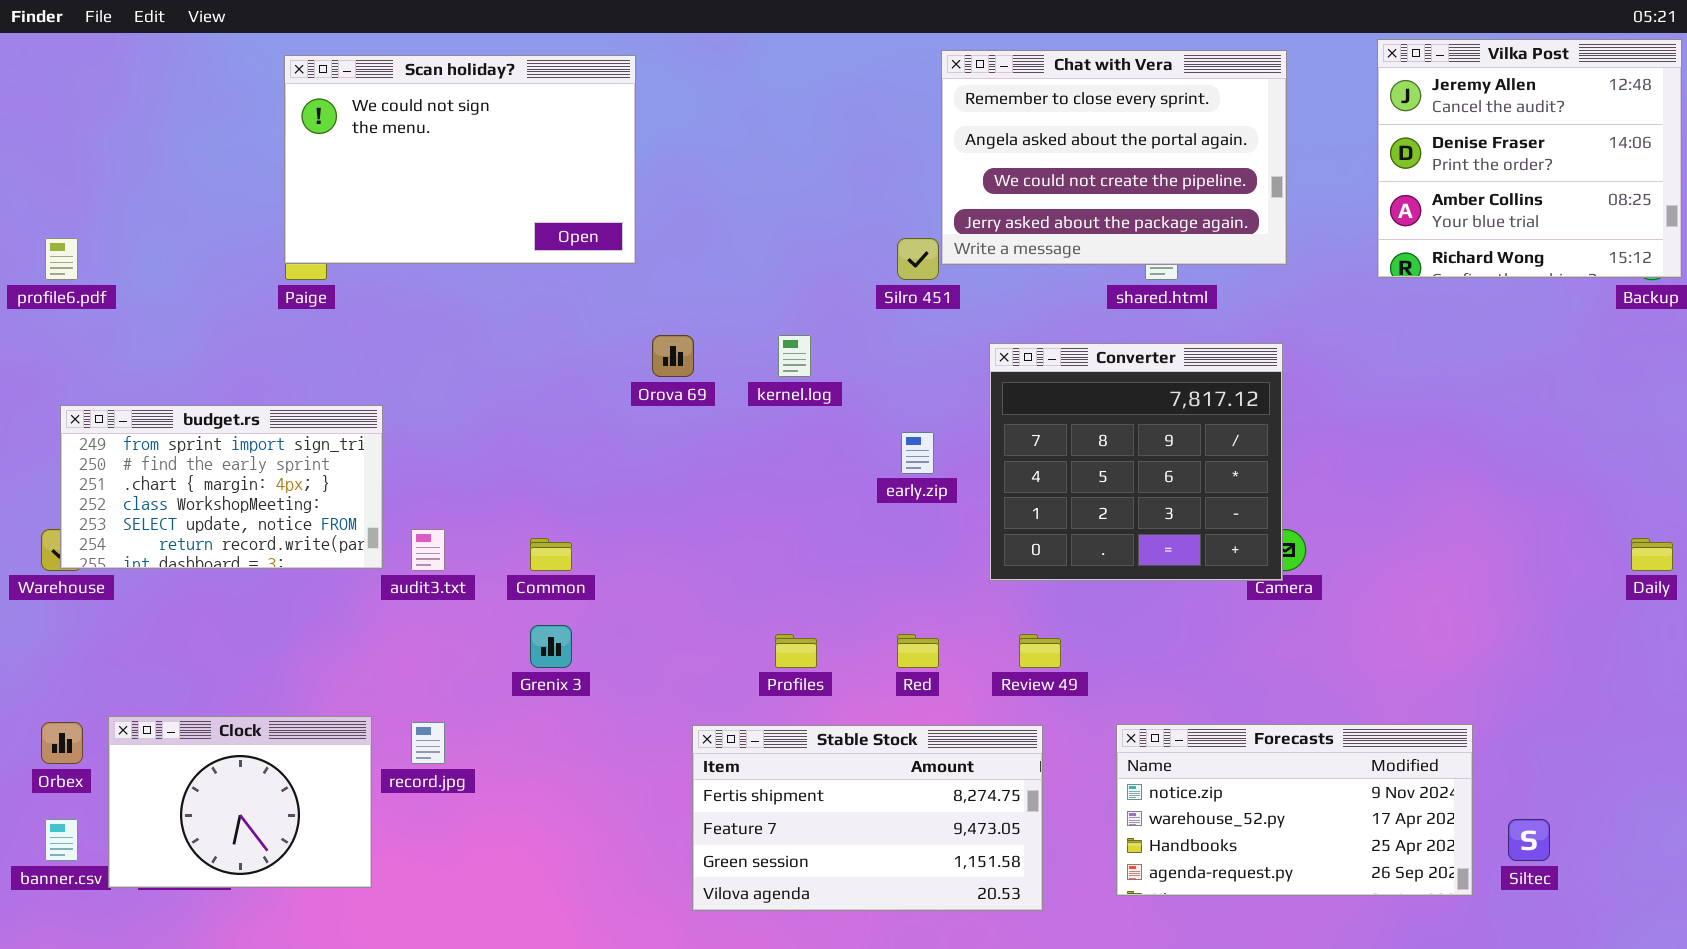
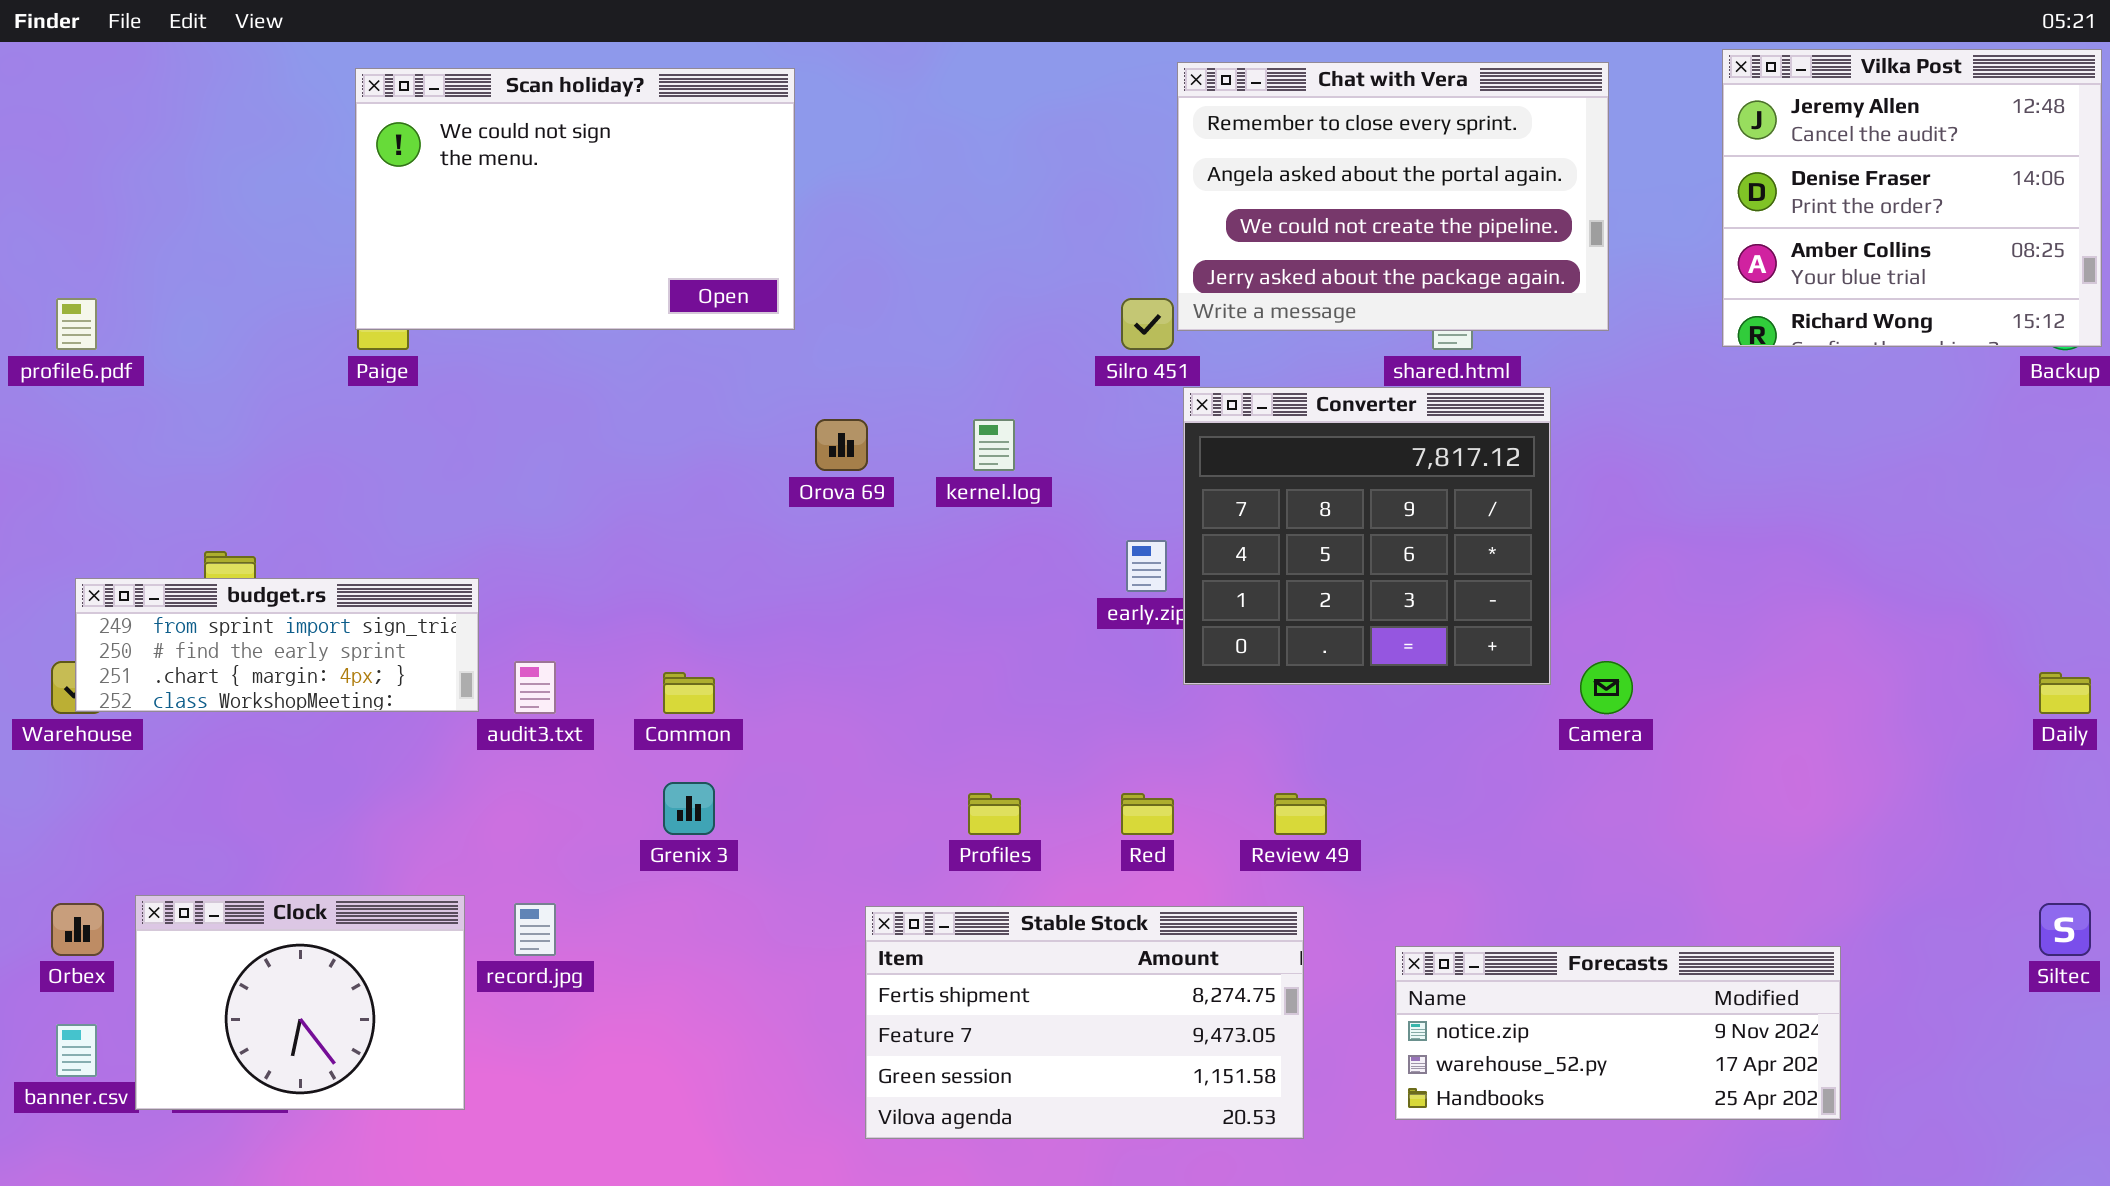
Converter: [989,343,1283,581] -> [1183,387,1551,685], moved
budget.rs: [60,405,383,569] -> [75,578,479,712], resized
Forecasts: [1116,724,1473,896] -> [1395,946,1841,1120], resized
Siltec: [1508,819,1550,861] -> [2039,903,2091,956], moved

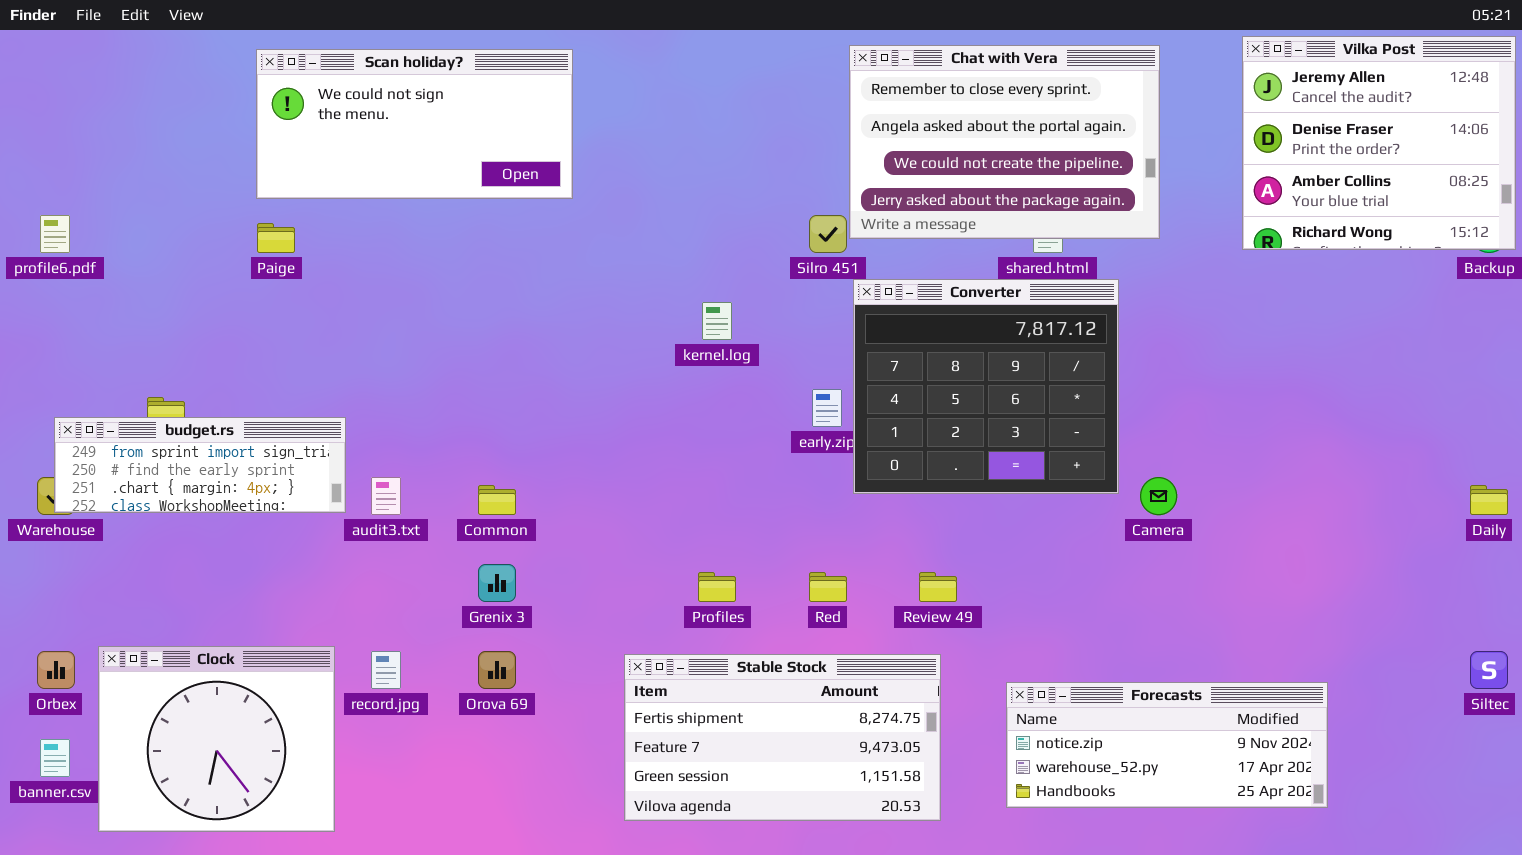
Scan holiday?: [355,68,795,330] -> [256,49,573,199], resized
Orova 69: [815,419,868,471] -> [478,651,516,689], moved
Clock: [135,895,465,1110] -> [98,646,335,832], resized

